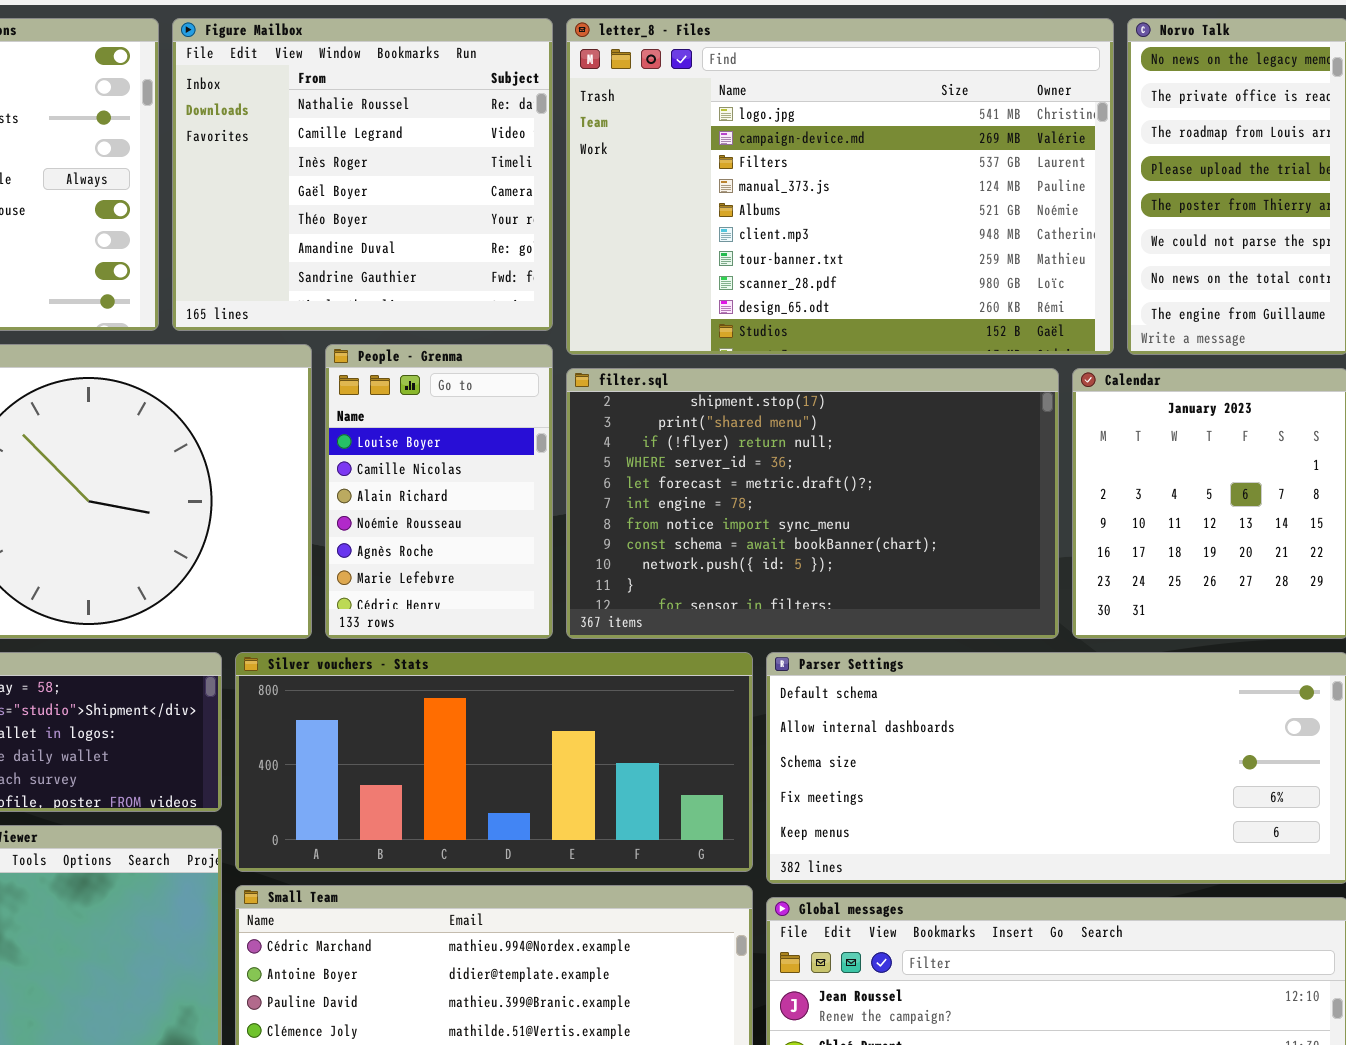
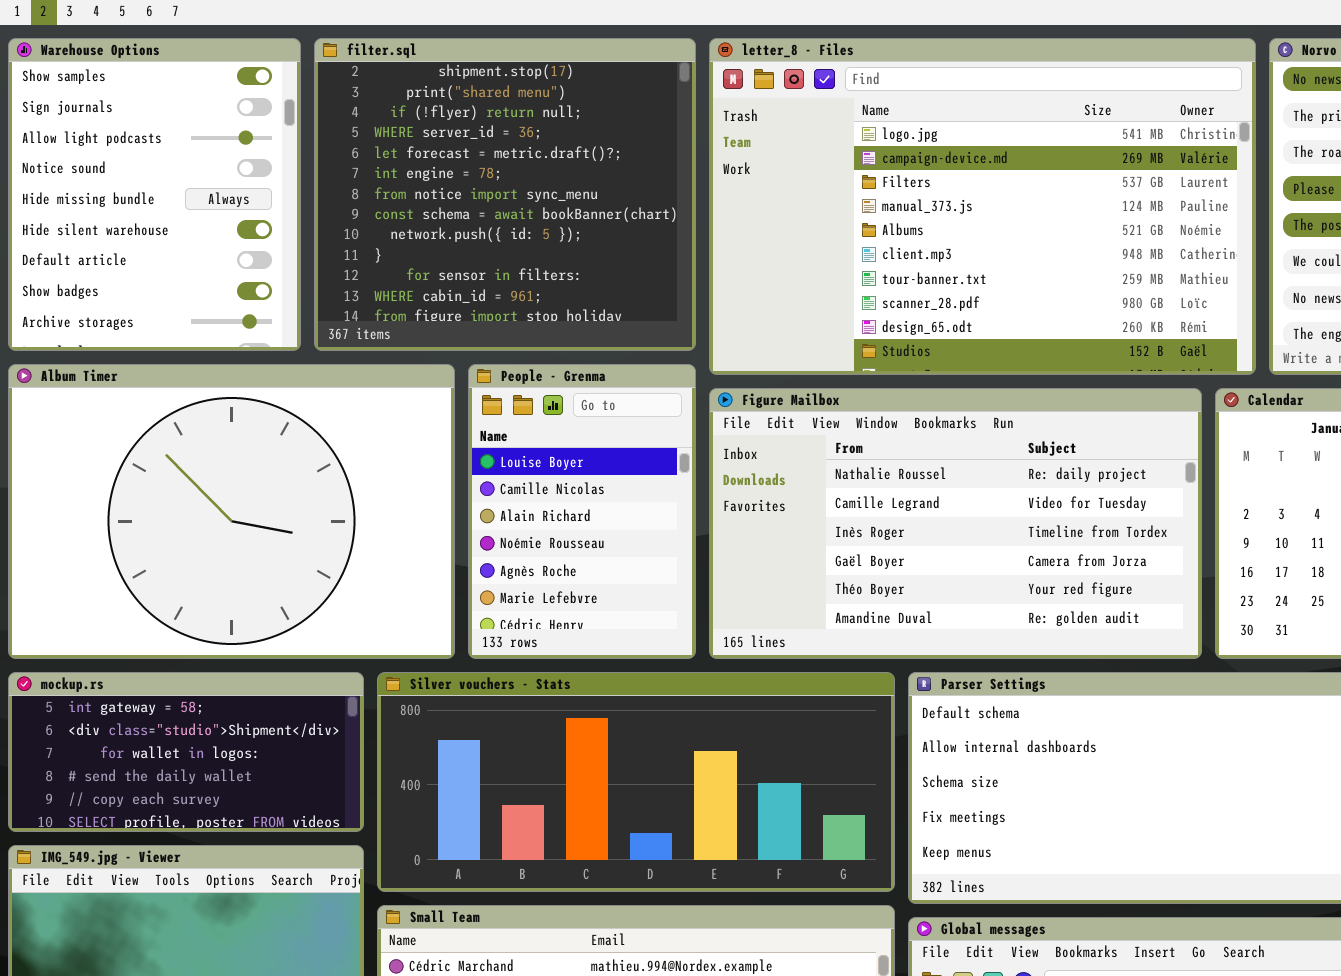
Figure Mailbox: [172,18,553,331] -> [709,388,1202,659], moved, resized
filter.sql: [566,368,1059,639] -> [314,38,696,351], moved, resized

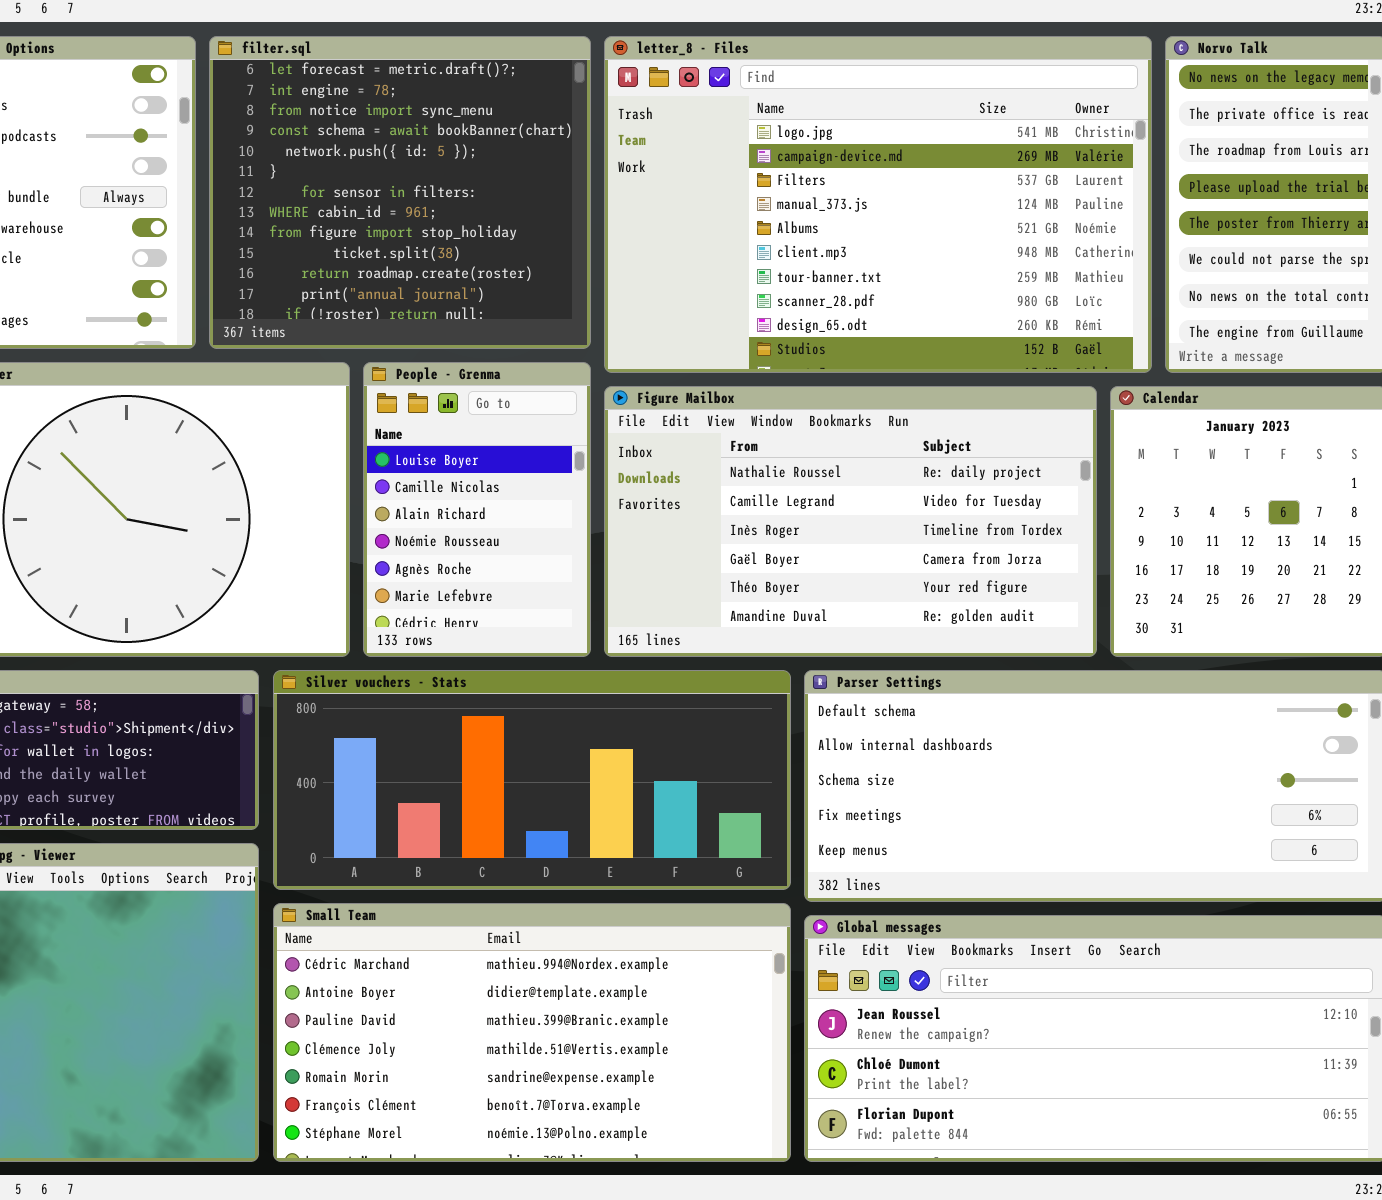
filter.sql: [314,38,696,351] -> [209,36,591,349], scrolled down 4 rows

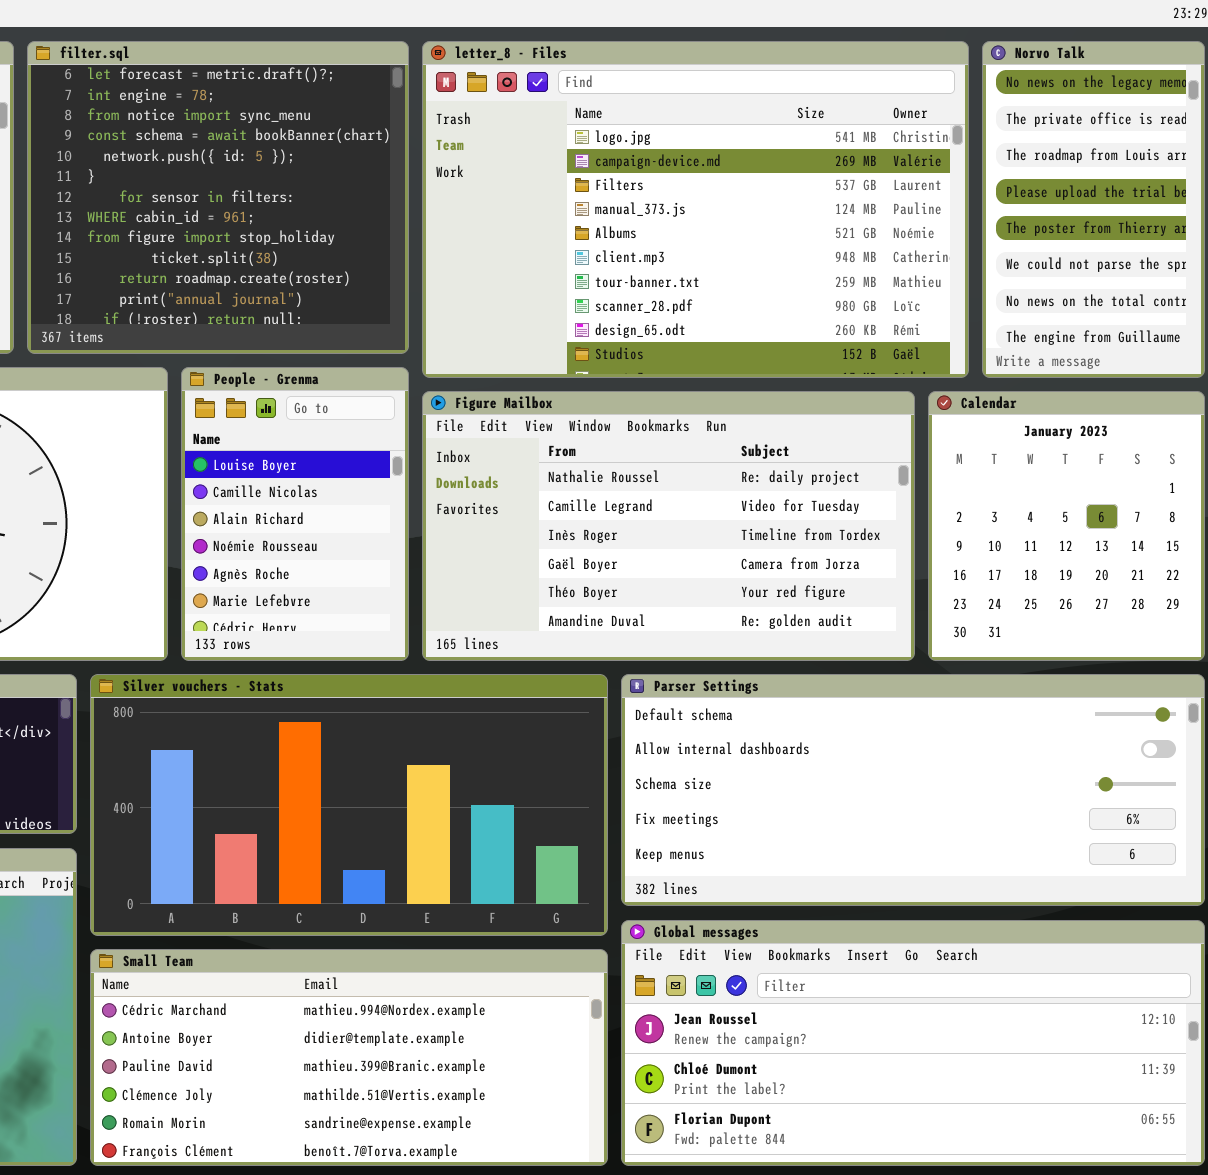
Silver vouchers - Stats: [273,670,791,890] -> [90,674,608,936], resized
Small Team: [273,903,791,1162] -> [90,949,608,1166], resized

